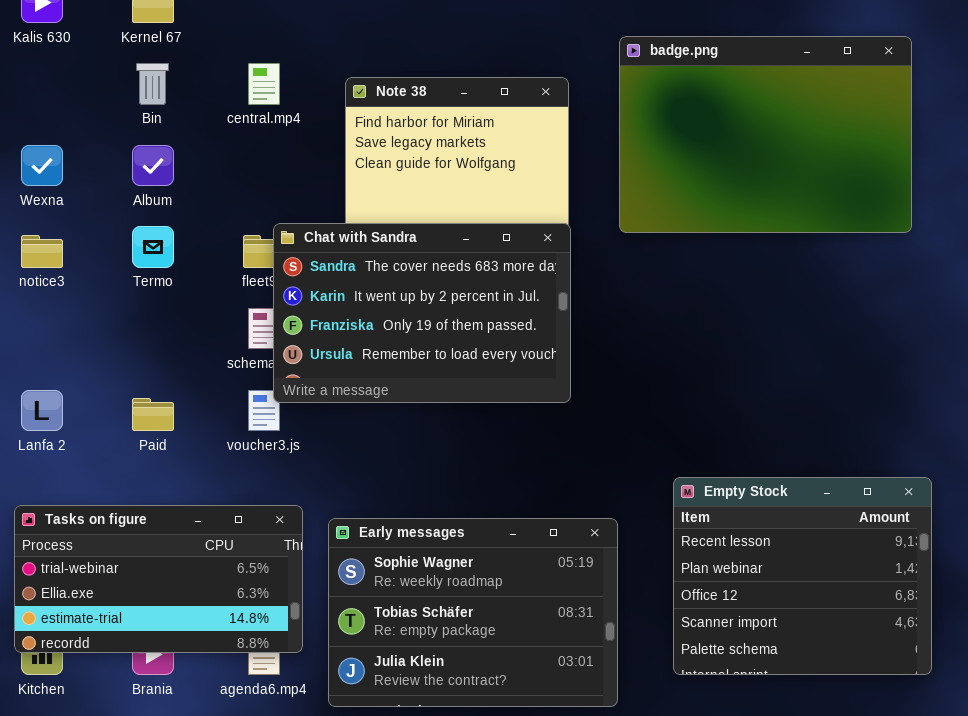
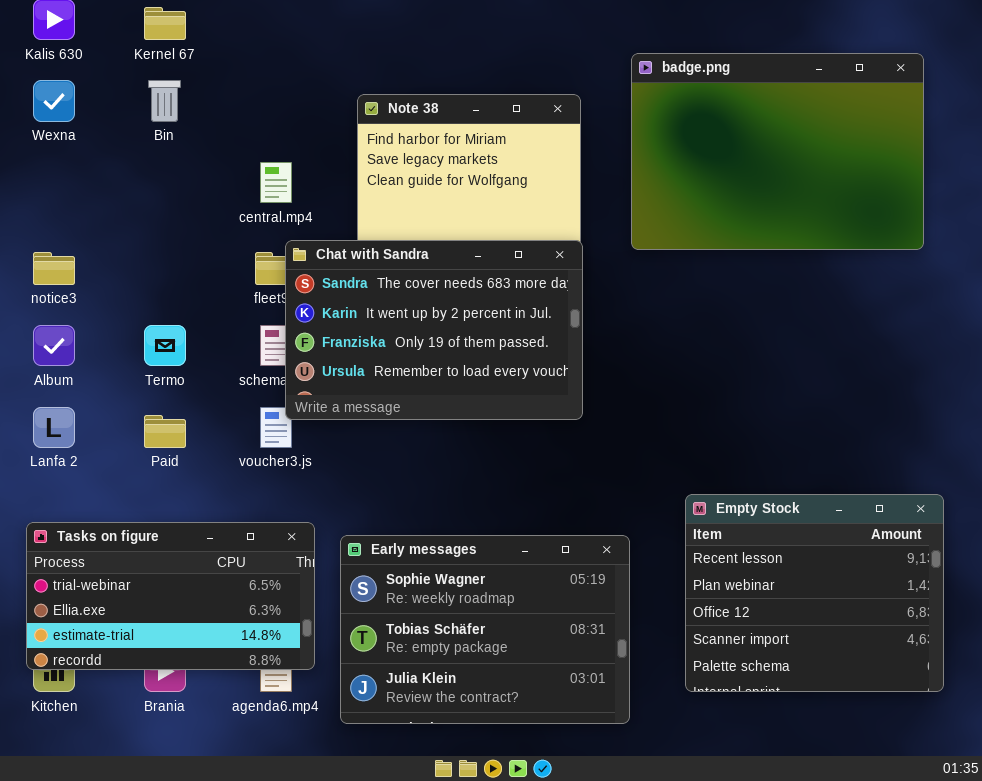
central.mp4: [248,63,280,105] -> [260,162,292,203], moved
Wexna: [21,145,63,186] -> [33,80,75,122], moved
Album: [132,145,174,186] -> [33,325,75,366], moved
Termo: [132,226,174,268] -> [144,325,186,366], moved

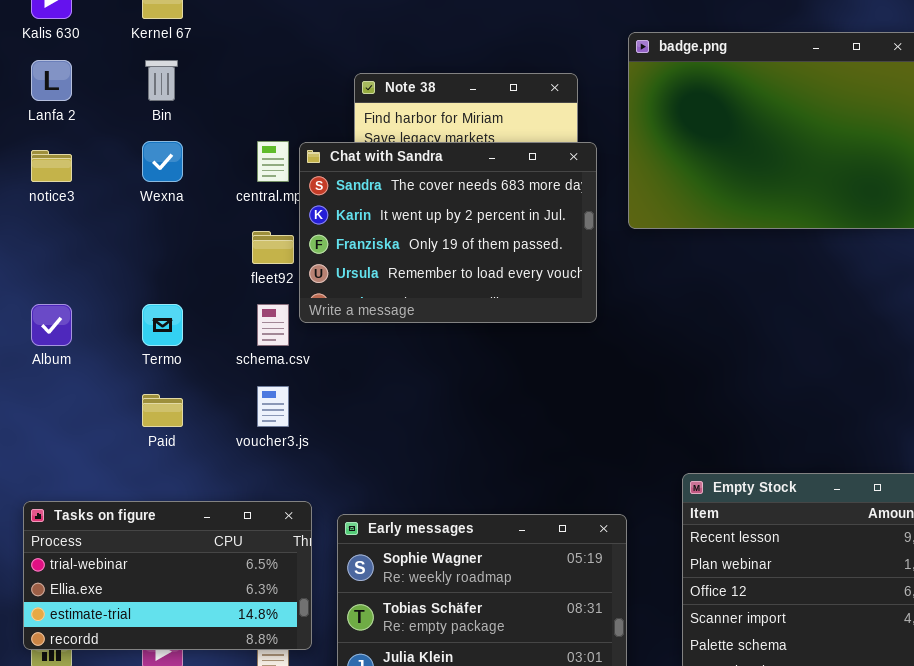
Wexna: [33,80,75,122] -> [142,141,183,182], moved
Chat with Sandra: [285,240,583,420] -> [299,142,597,323], moved
notice3: [33,252,75,285] -> [31,150,72,182], moved
Lanfa 2: [33,407,75,448] -> [31,60,72,101], moved

